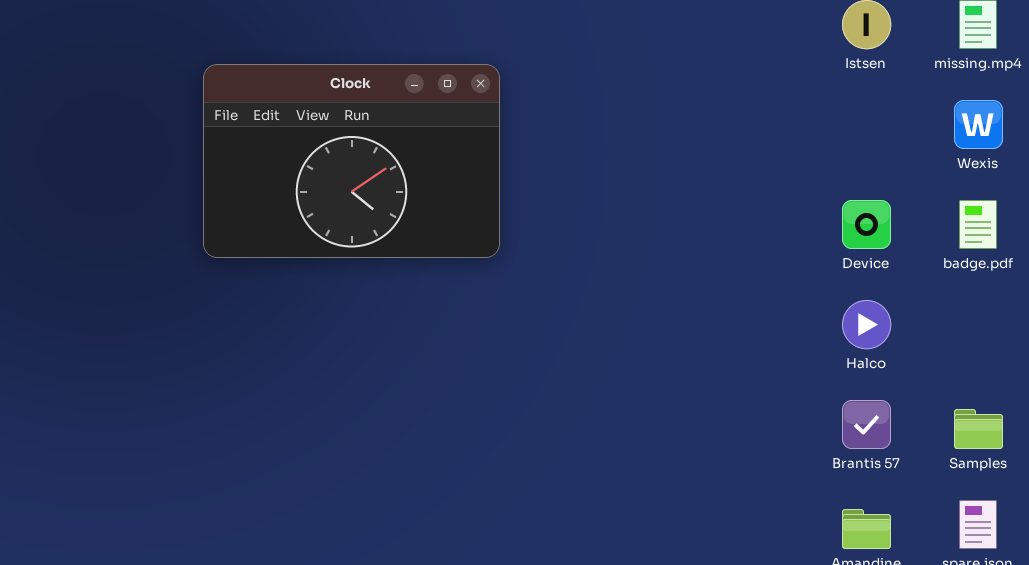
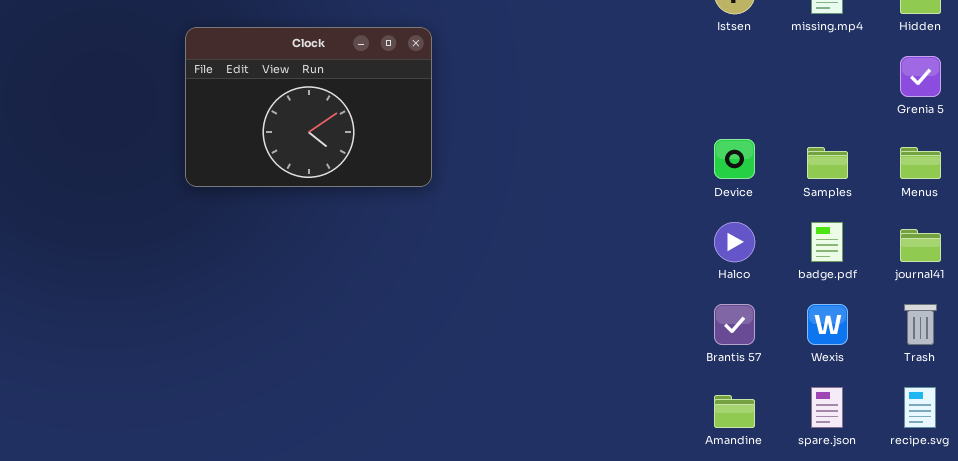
Wexis: [954,100,1003,149] -> [807,304,848,345], moved
badge.pdf: [959,200,997,249] -> [811,222,843,262], moved
Samples: [954,409,1003,449] -> [807,147,848,179], moved

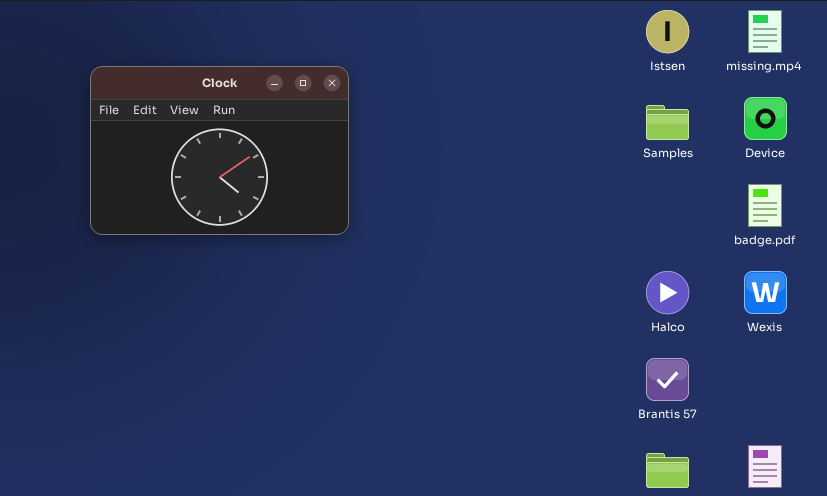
Device: [714,139,755,179] -> [744,97,787,140], moved
Samples: [807,147,848,179] -> [646,105,689,140], moved
badge.pdf: [811,222,843,262] -> [748,184,782,227], moved
Wexis: [807,304,848,345] -> [744,271,787,314], moved

